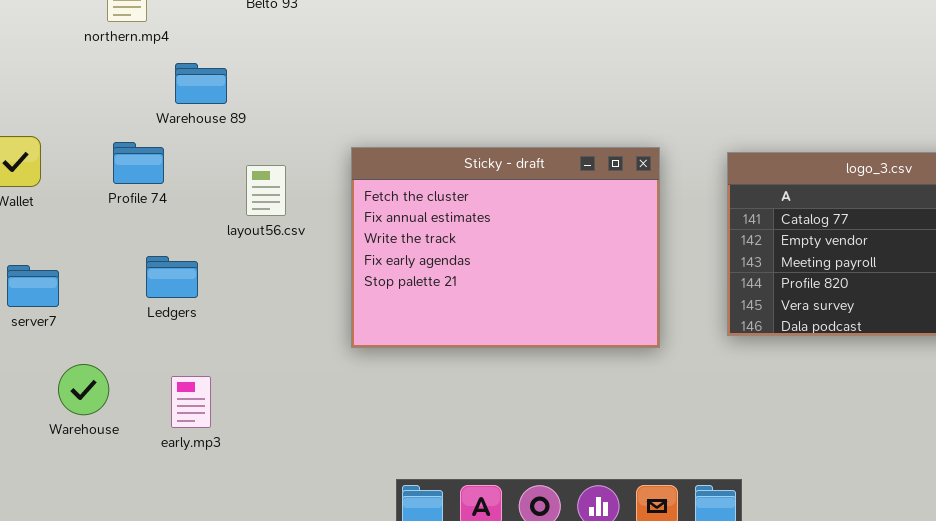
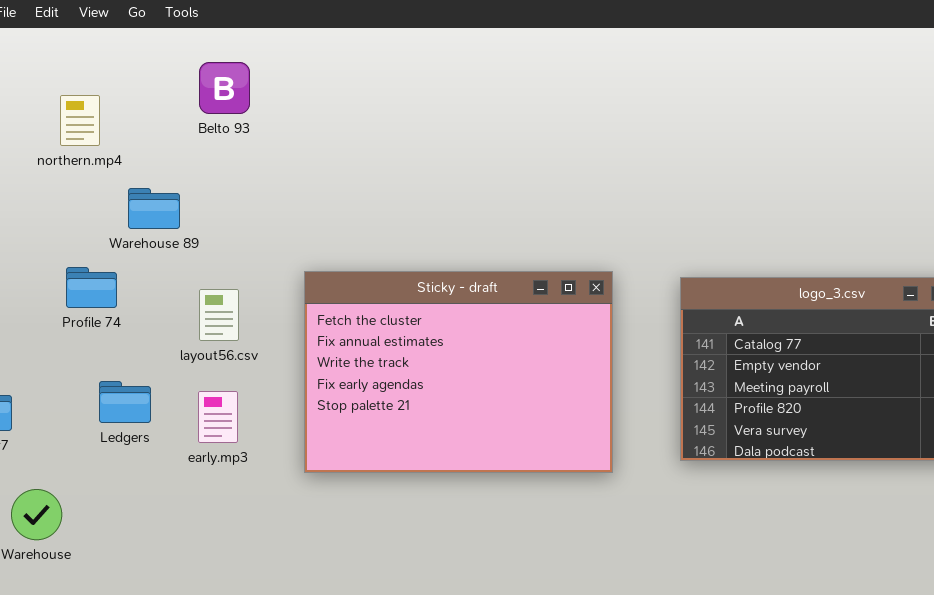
early.mp3: [171,376,211,428] -> [198,391,238,443], moved

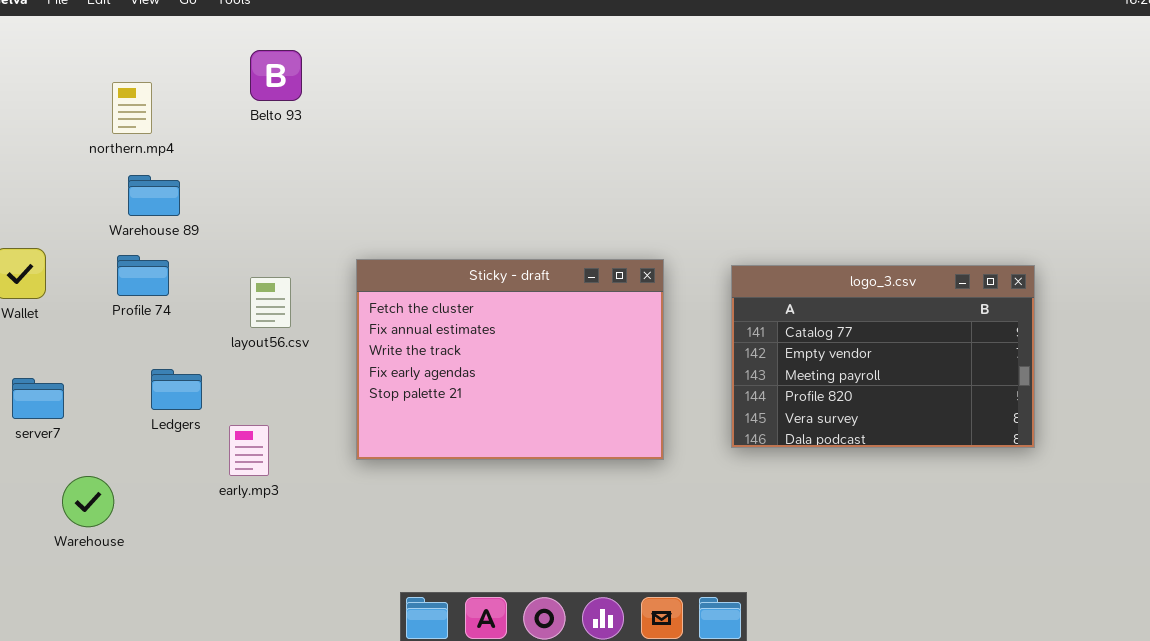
Warehouse 89: [128,188,180,229] -> [128,175,180,216], moved
early.mp3: [198,391,238,443] -> [229,425,269,476], moved

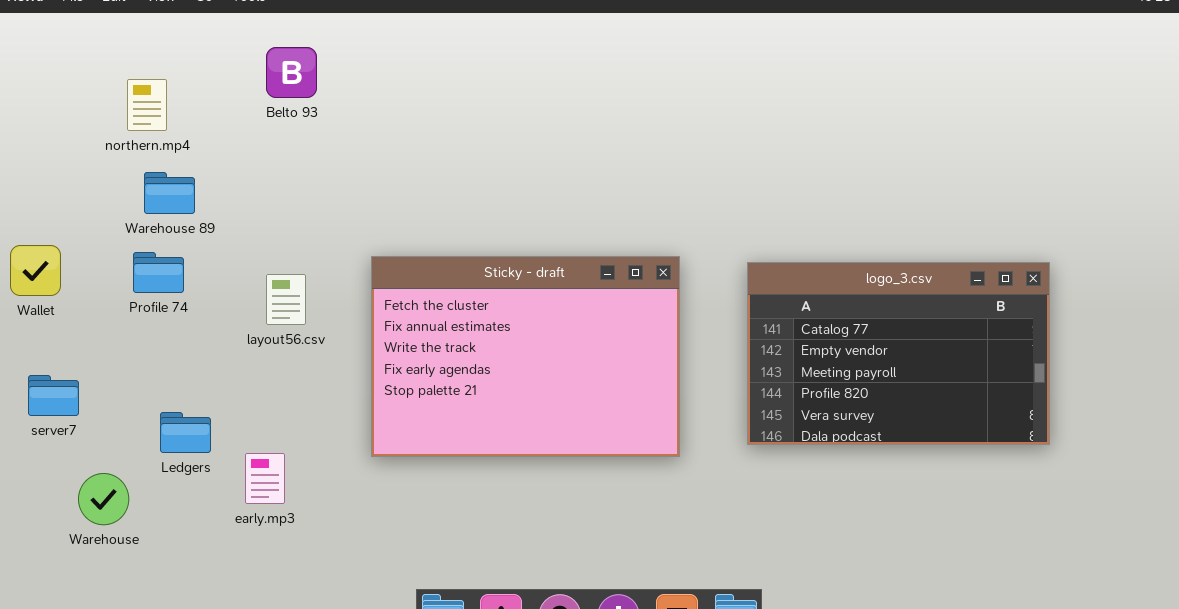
Ledgers: [151,369,202,410] -> [160,412,211,453], moved
early.mp3: [229,425,269,476] -> [245,453,285,504], moved

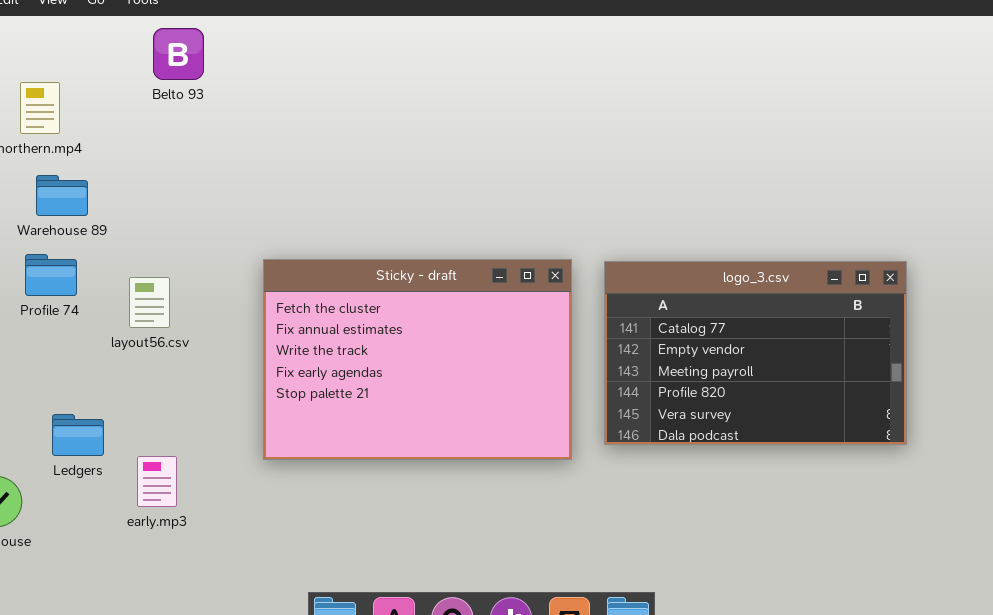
Belto 93: [266,47,317,98] -> [153,28,204,80], moved
logo_3.csv: [747,262,1050,445] -> [604,261,907,445], moved
layout56.csv: [266,274,306,325] -> [129,277,170,328], moved

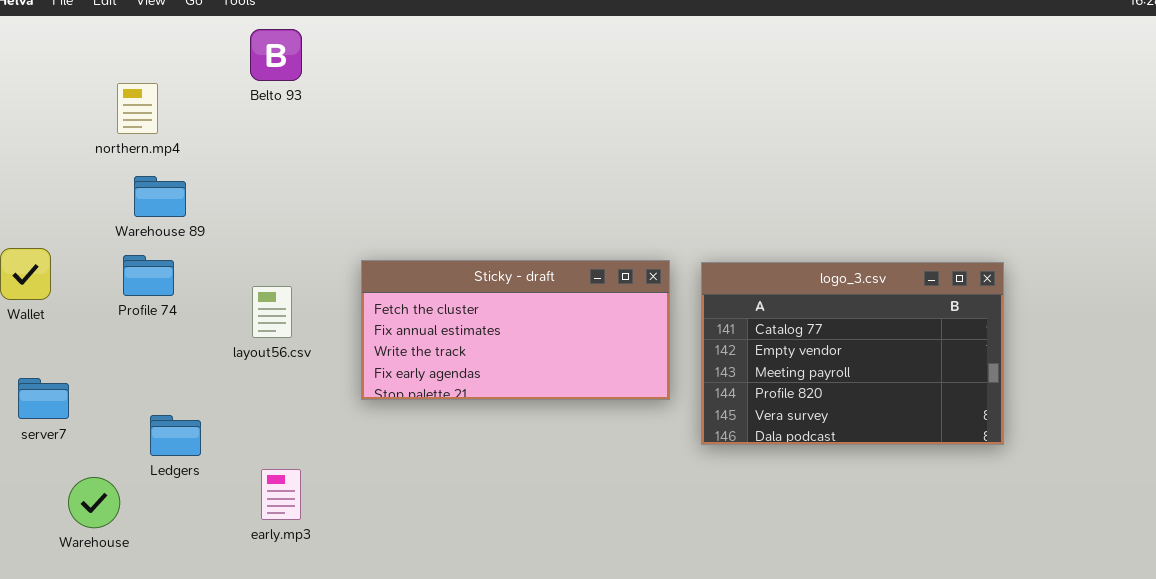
Sticky - draft: [263,259,572,460] -> [361,260,670,400], resized
layout56.csv: [129,277,170,328] -> [252,286,292,338], moved
early.mp3: [137,456,177,507] -> [261,469,301,520], moved

